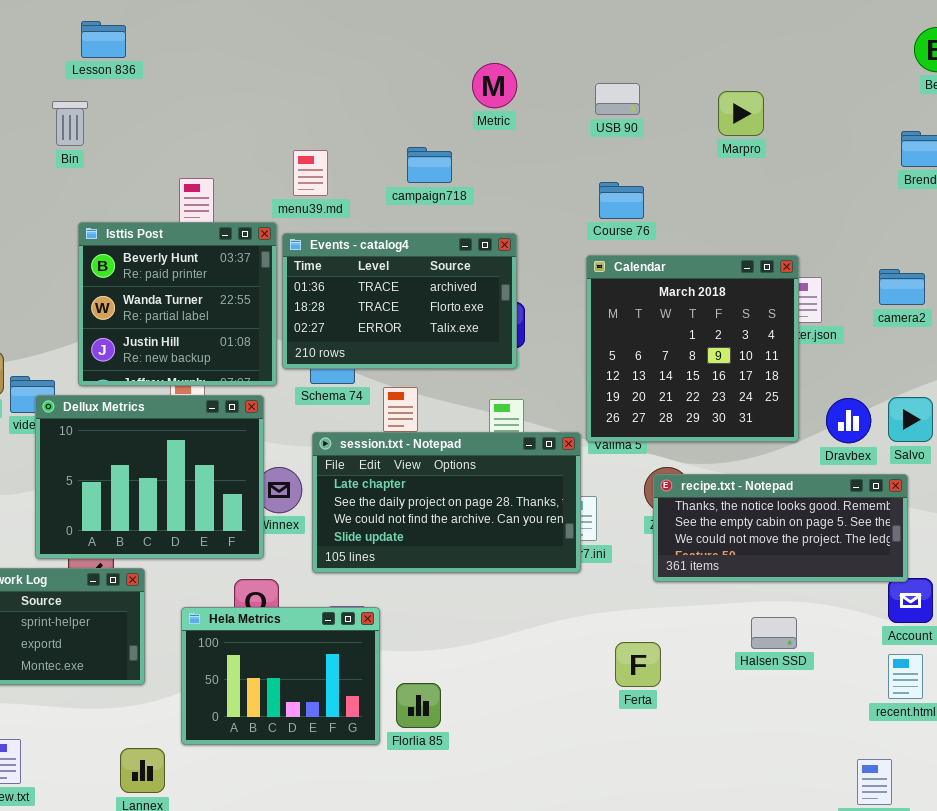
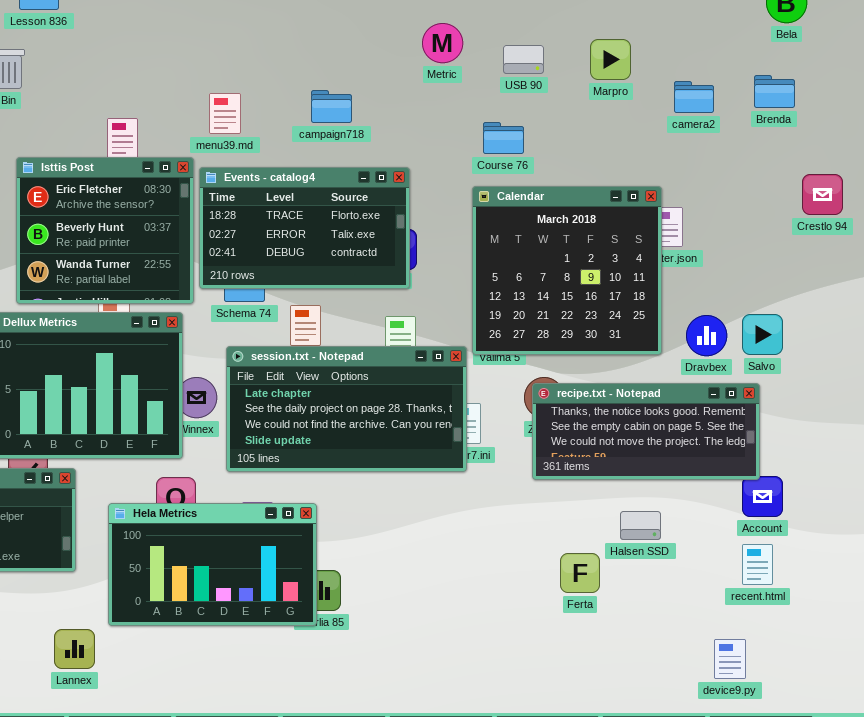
Metric: [472,63,517,108] -> [422,23,463,63], moved
USB 90: [595,83,640,115] -> [503,45,544,74], moved
Isttis Post: [78,222,277,386] -> [16,157,194,304], scrolled up 1 row
Events - catalog4: [282,233,517,369] -> [199,167,410,289], scrolled down 1 row
camera2: [879,269,925,305] -> [674,81,714,113], moved
Hela Metrics: [181,607,380,745] -> [108,503,317,626], resized
Ferta: [615,642,661,687] -> [560,553,600,593], moved

